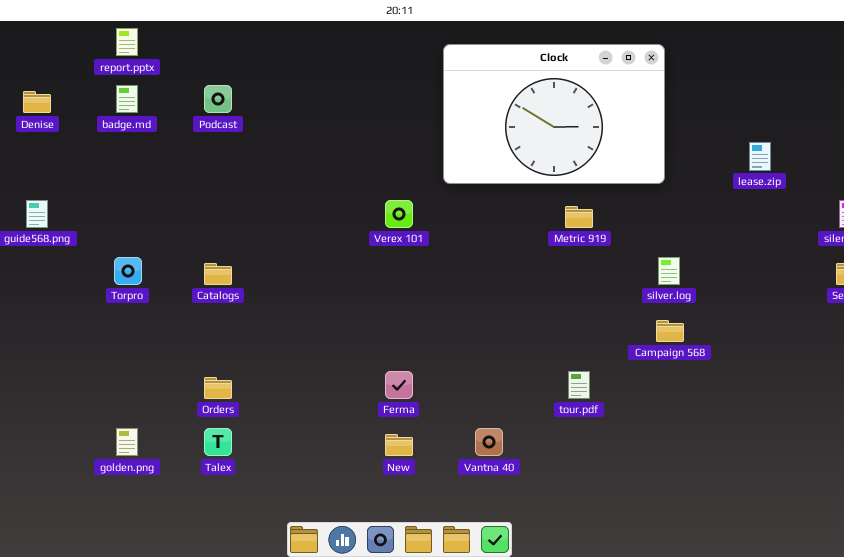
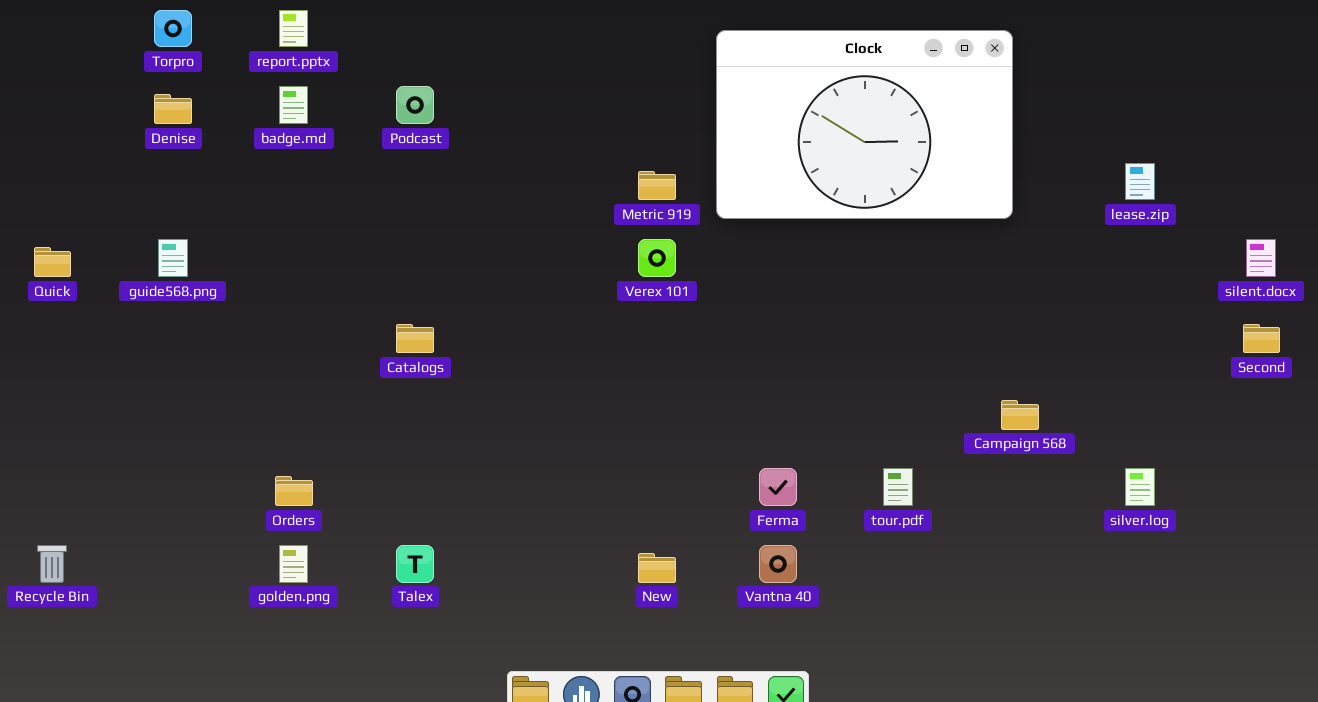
Metric 919: [565,206,593,228] -> [638,171,676,200], moved
Torpro: [114,257,142,285] -> [154,10,192,47], moved
silver.log: [658,257,680,285] -> [1125,468,1155,506], moved
Ferma: [385,371,413,399] -> [759,468,797,506], moved
Orders: [204,377,232,399] -> [275,476,313,506], moved

